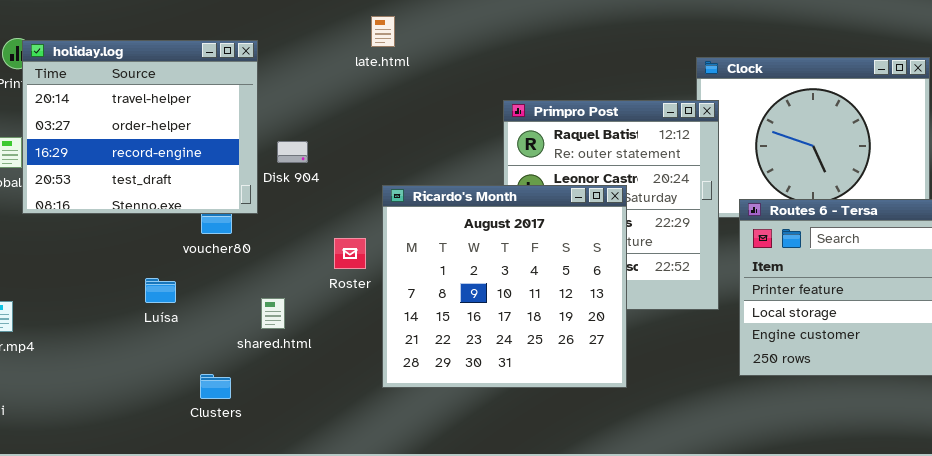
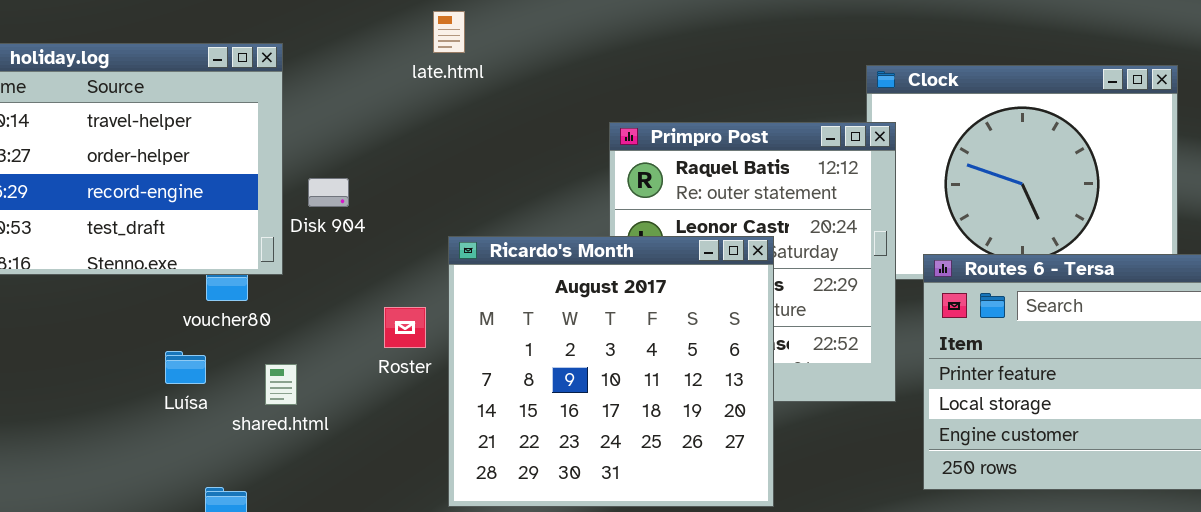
Luísa: [145,278,176,303] -> [165,351,206,384], moved
shared.html: [261,298,285,329] -> [265,364,297,405], moved

